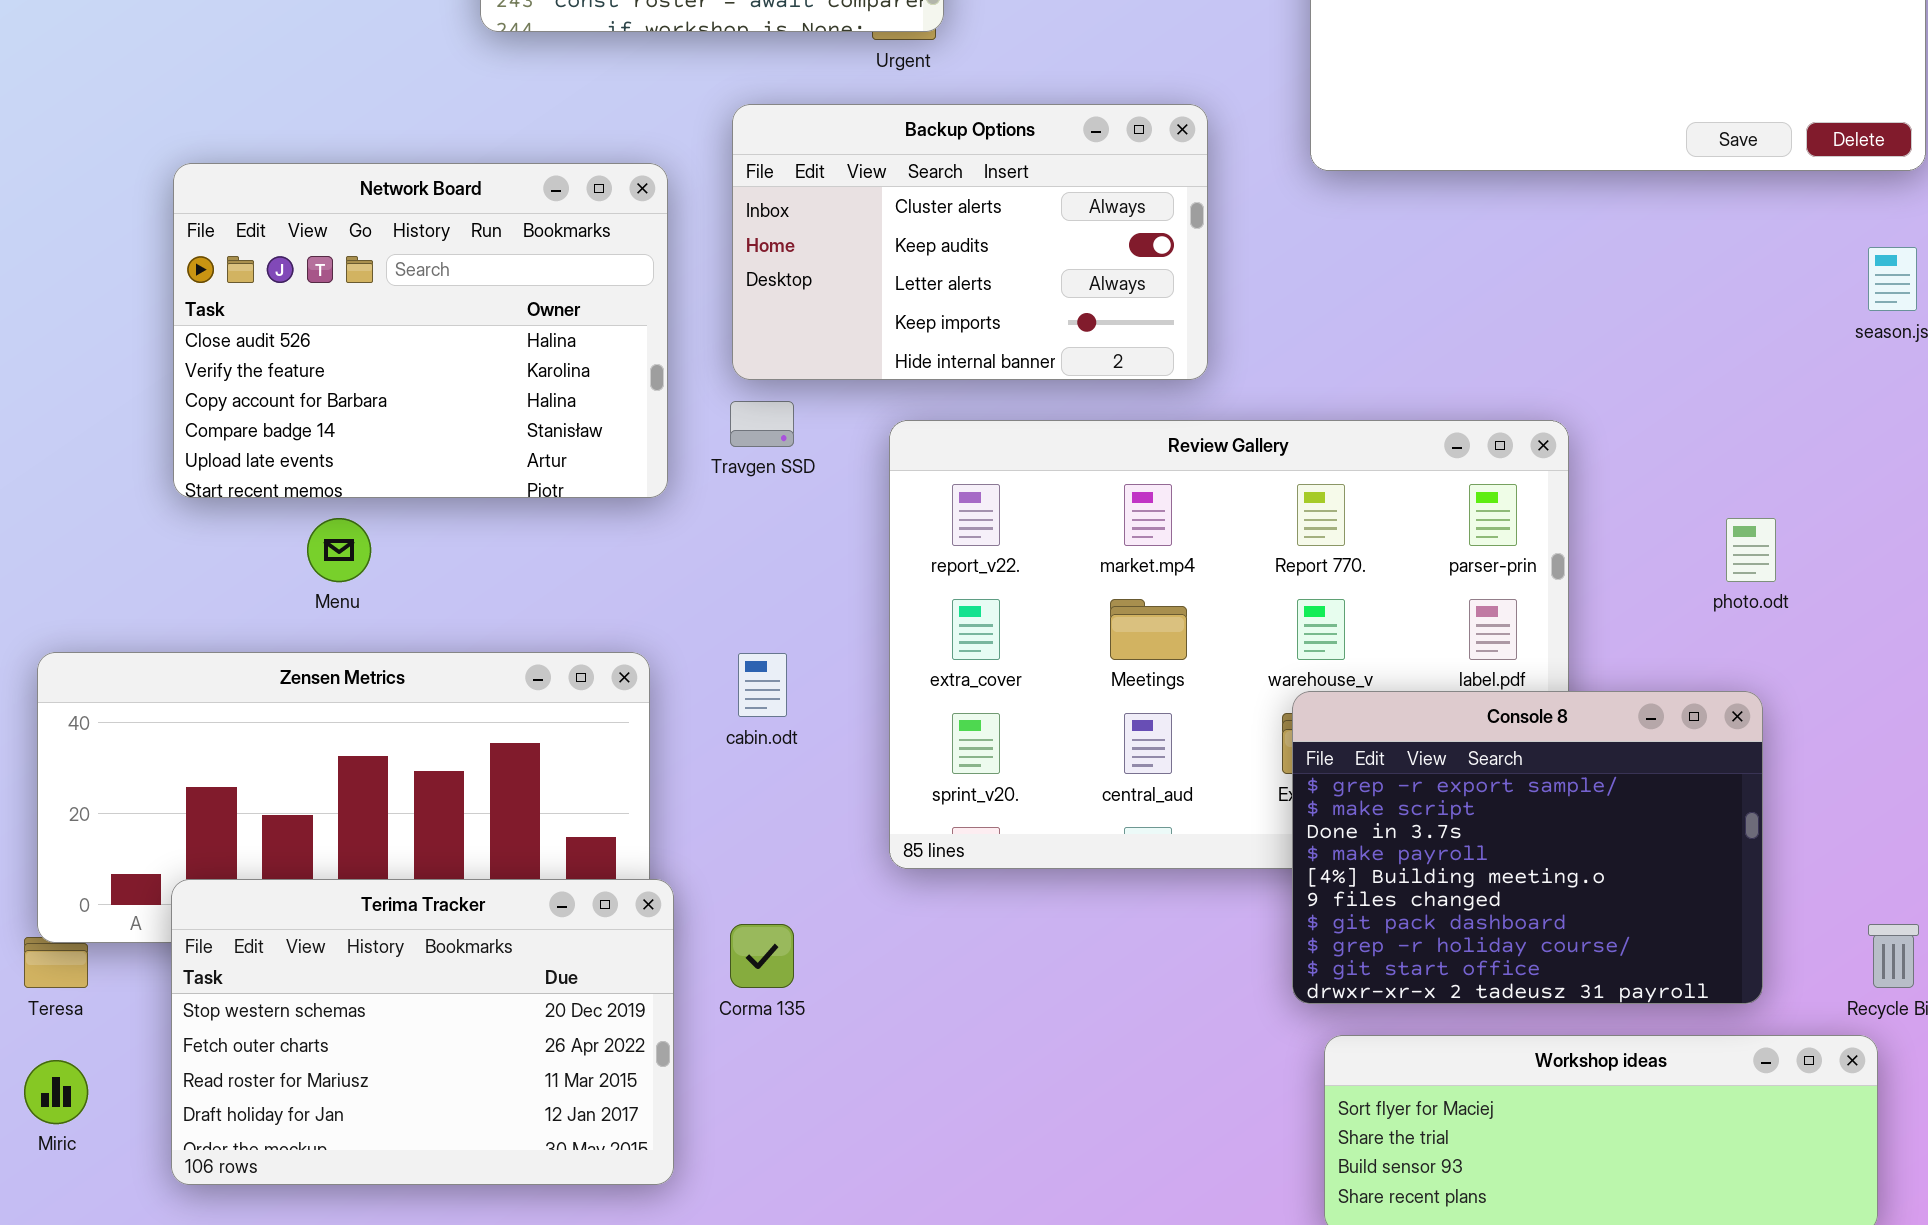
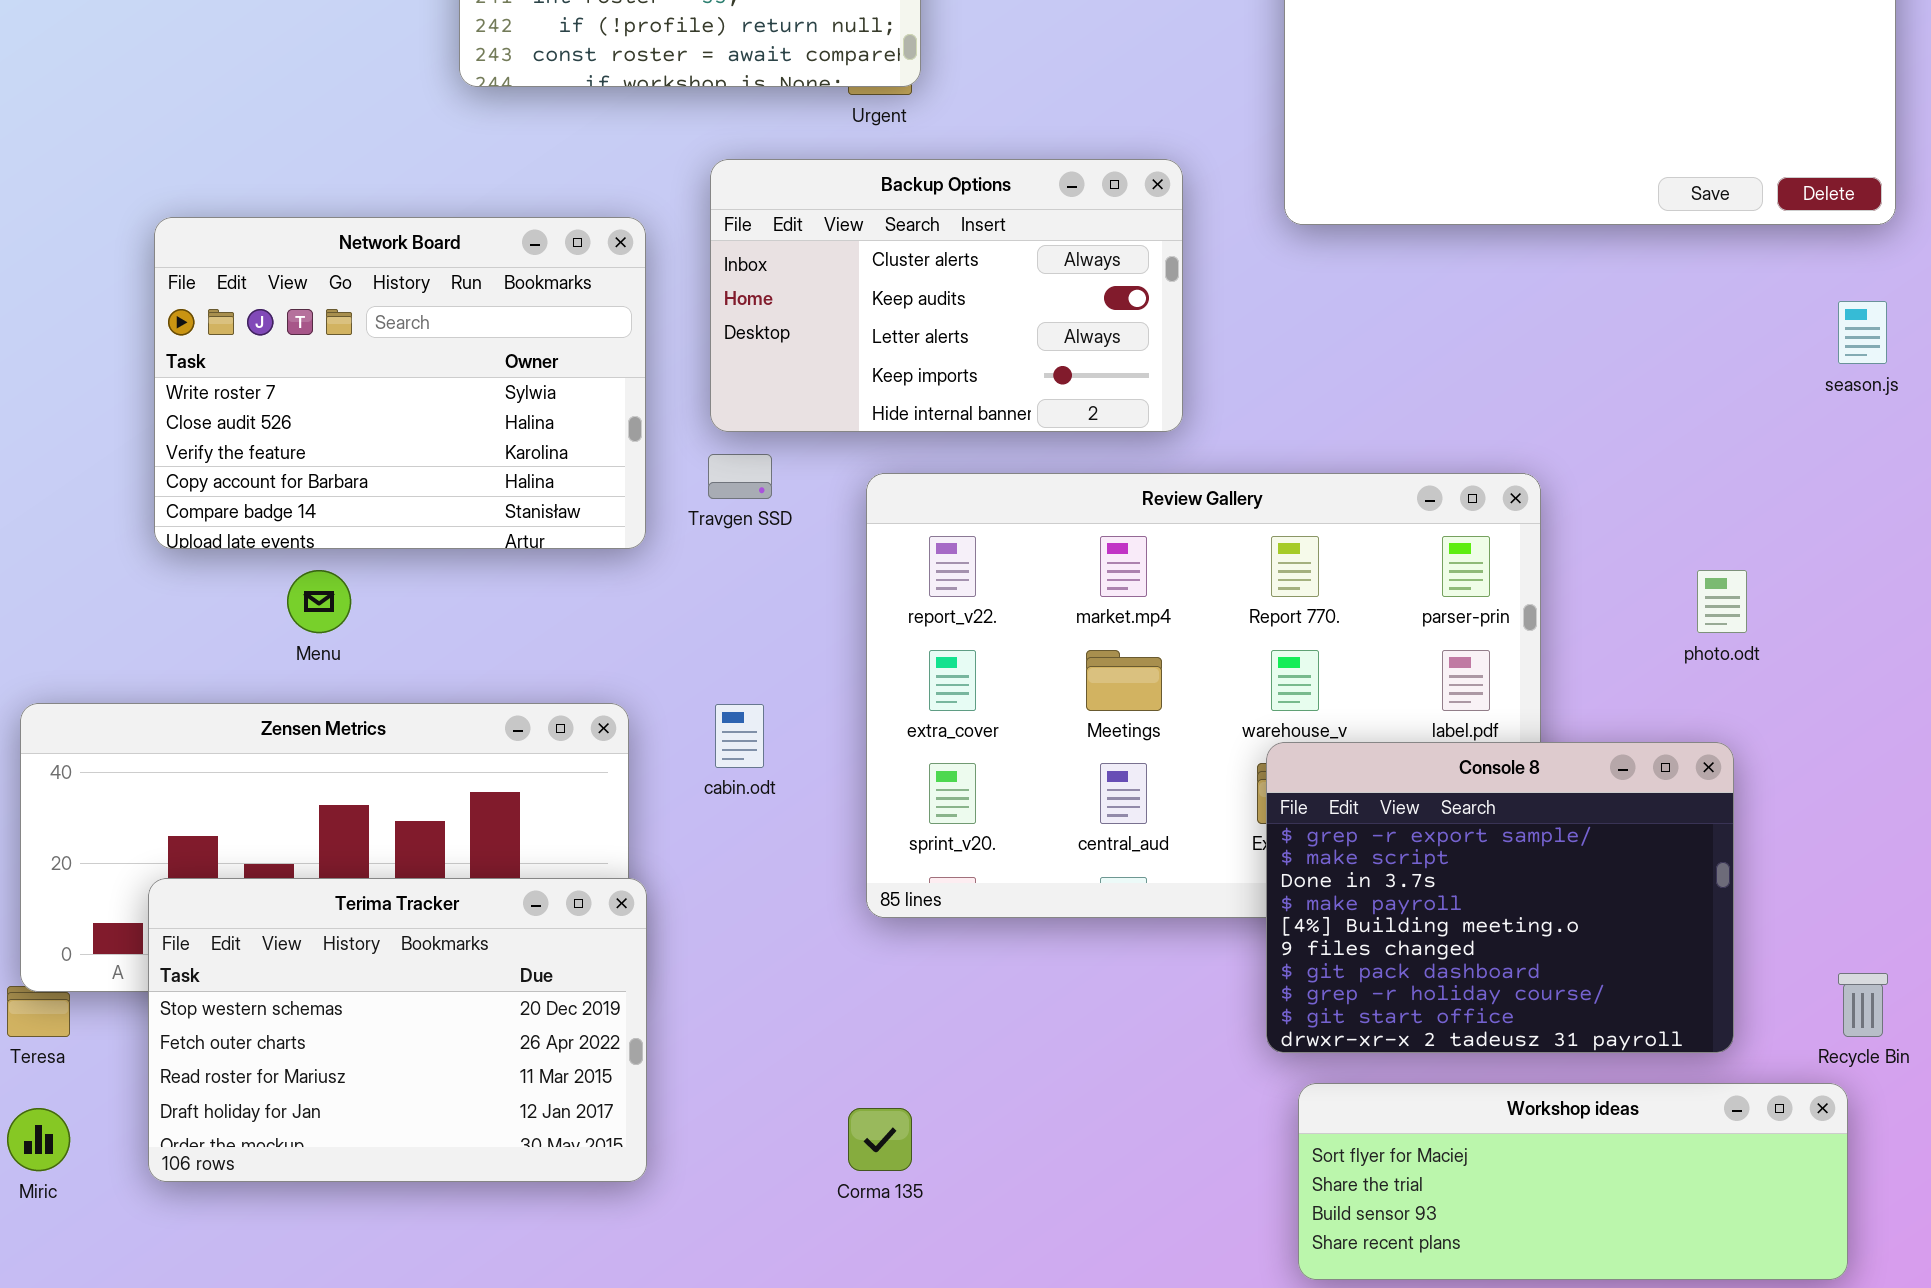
Network Board: [173,163,668,498] -> [154,217,646,549], scrolled up 1 row
Terima Tracker: [171,879,674,1185] -> [148,878,647,1182], moved
Corma 135: [730,924,794,988] -> [848,1108,912,1171], moved

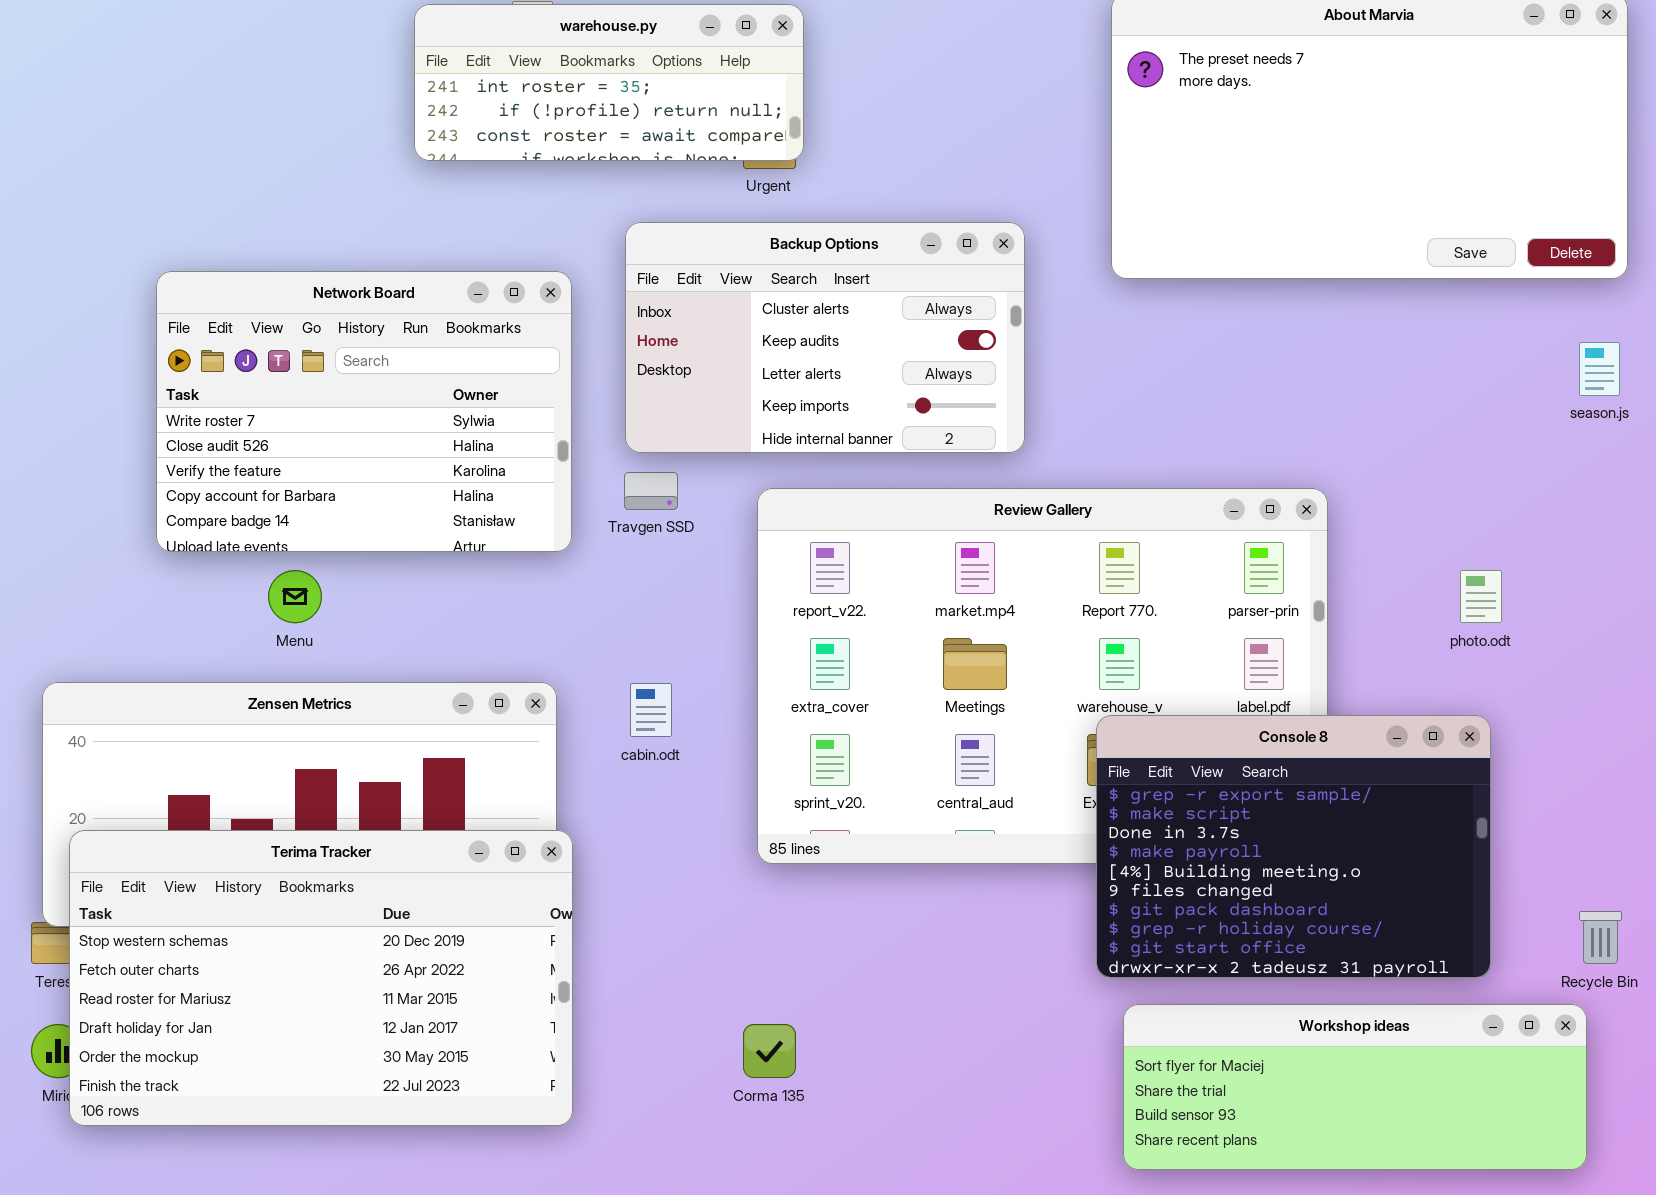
Terima Tracker: [148,878,647,1182] -> [69,830,573,1126], resized

